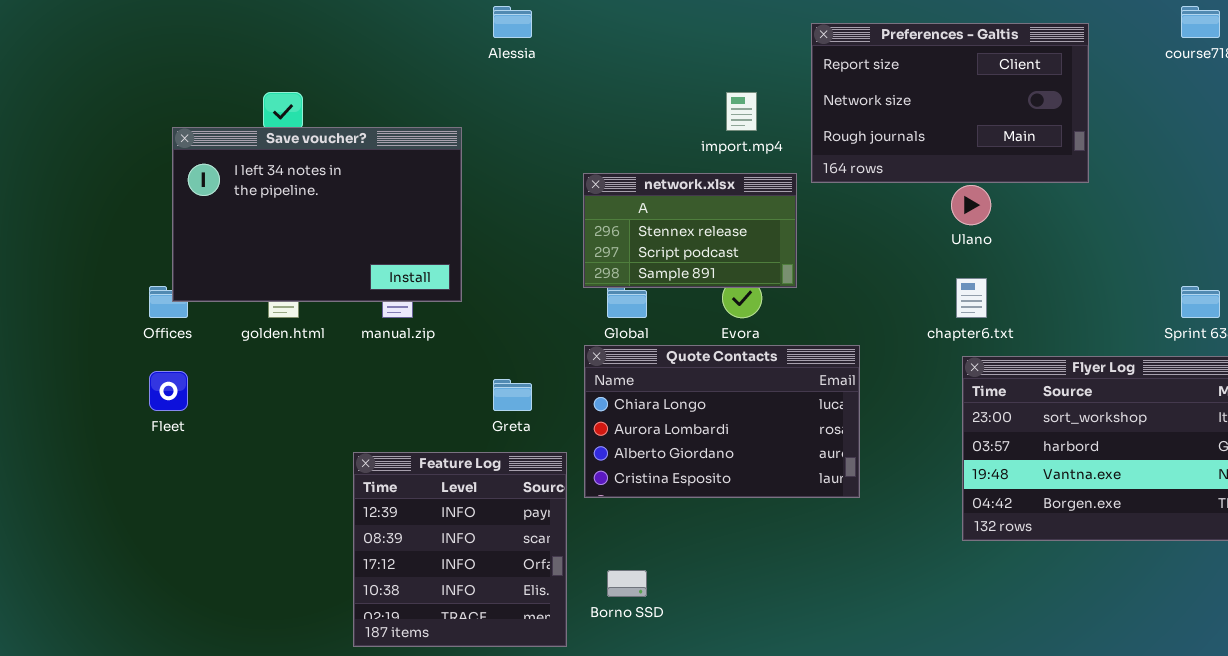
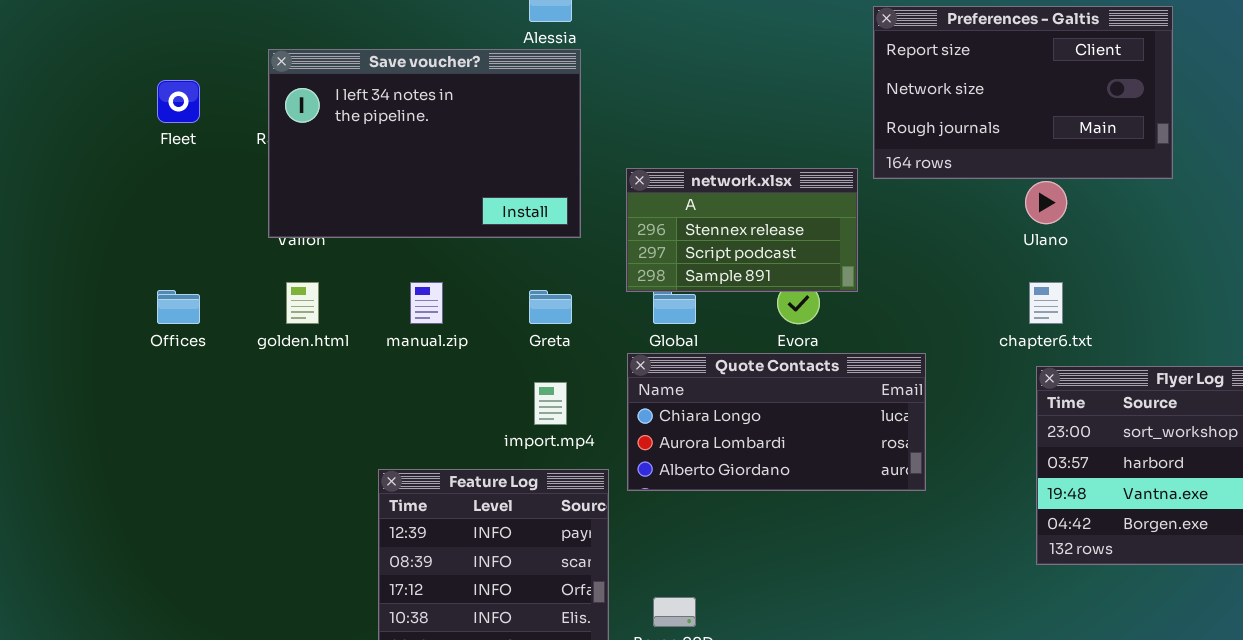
import.mp4: [726,92,757,131] -> [534,382,567,425], moved
Save voucher?: [172,127,462,302] -> [268,49,581,238], moved
Quote Contacts: [584,345,860,498] -> [627,353,926,491], resized
Fleet: [149,371,188,411] -> [157,80,200,123], moved
Greta: [493,379,532,411] -> [529,290,572,324], moved

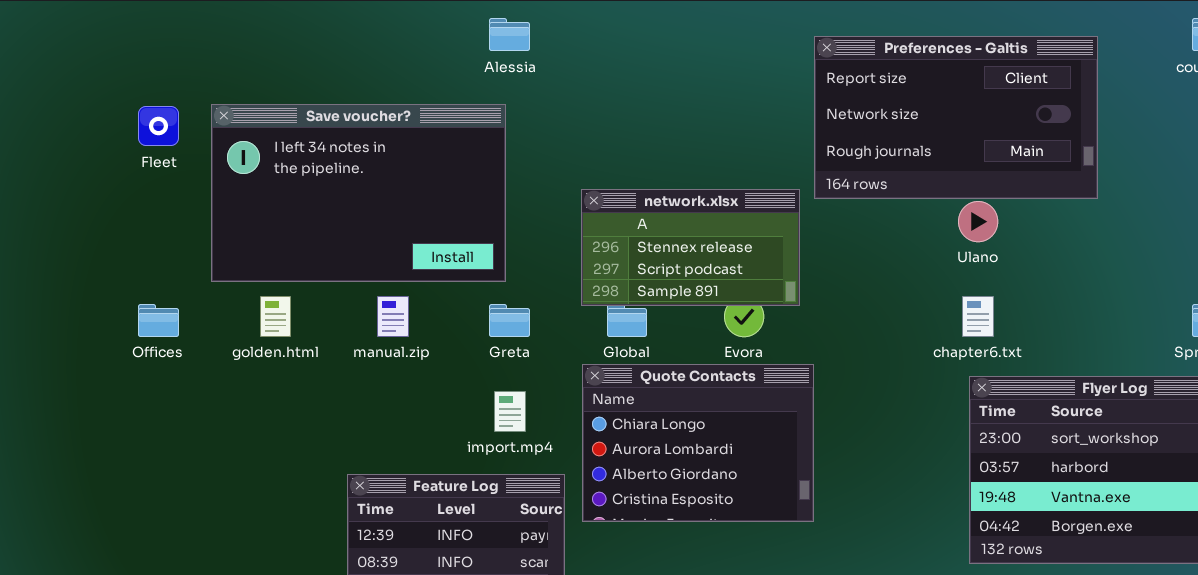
Save voucher?: [268,49,581,238] -> [211,104,506,282], moved
Quote Contacts: [627,353,926,491] -> [582,364,814,522], resized

